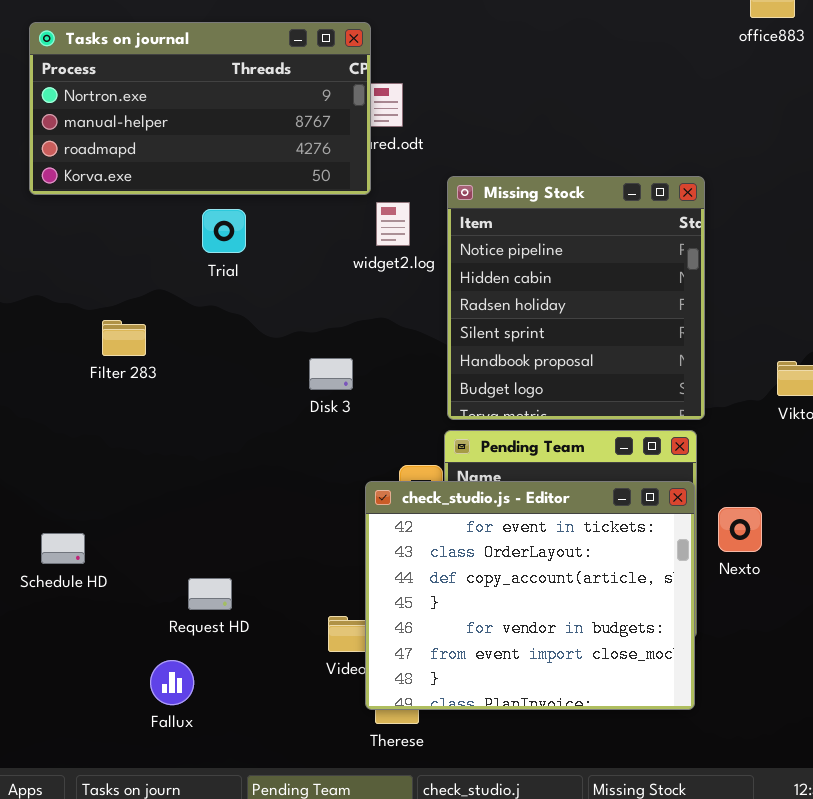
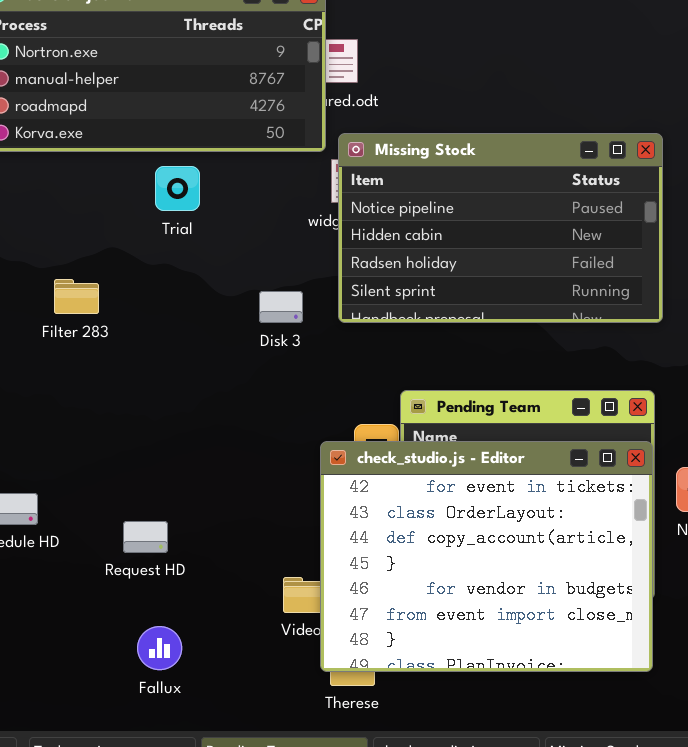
Missing Stock: [447,176,705,420] -> [338,133,663,323], resized
Disk 3: [309,358,353,390] -> [259,291,303,323], moved
Request HD: [188,578,232,610] -> [123,521,168,553], moved
Fallux: [150,660,194,705] -> [137,626,182,670], moved

